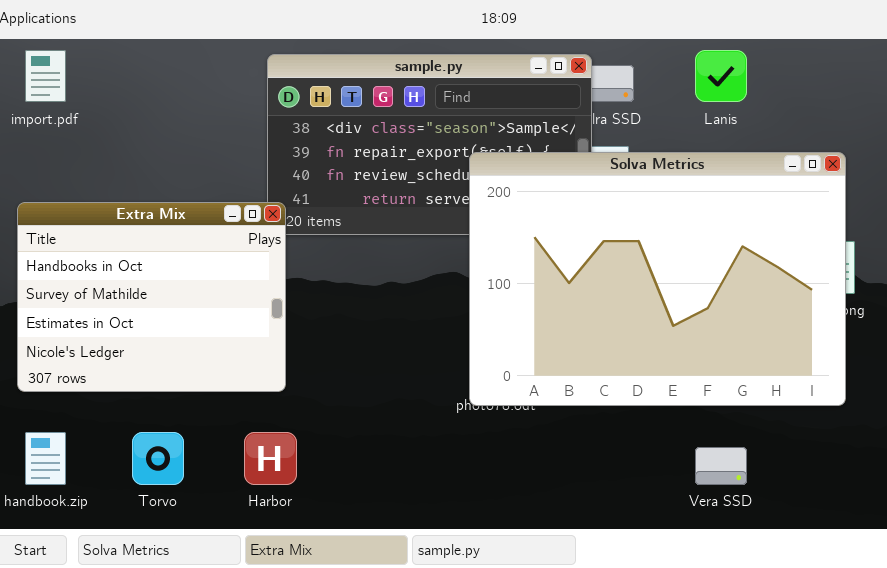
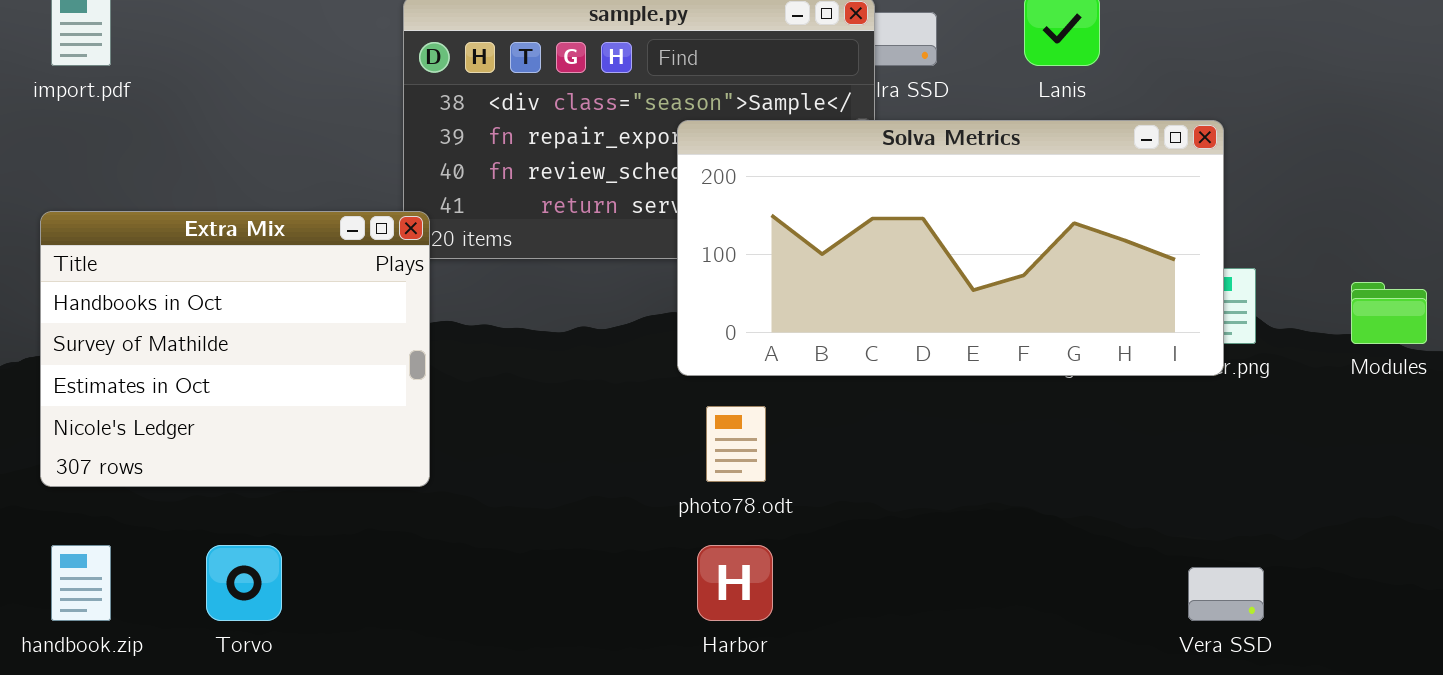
Solva Metrics: [469,152,846,406] -> [677,120,1224,376], moved, resized
Harbor: [244,432,297,485] -> [697,545,773,621], moved
Vera SSD: [695,447,747,485] -> [1188,567,1264,621], moved

